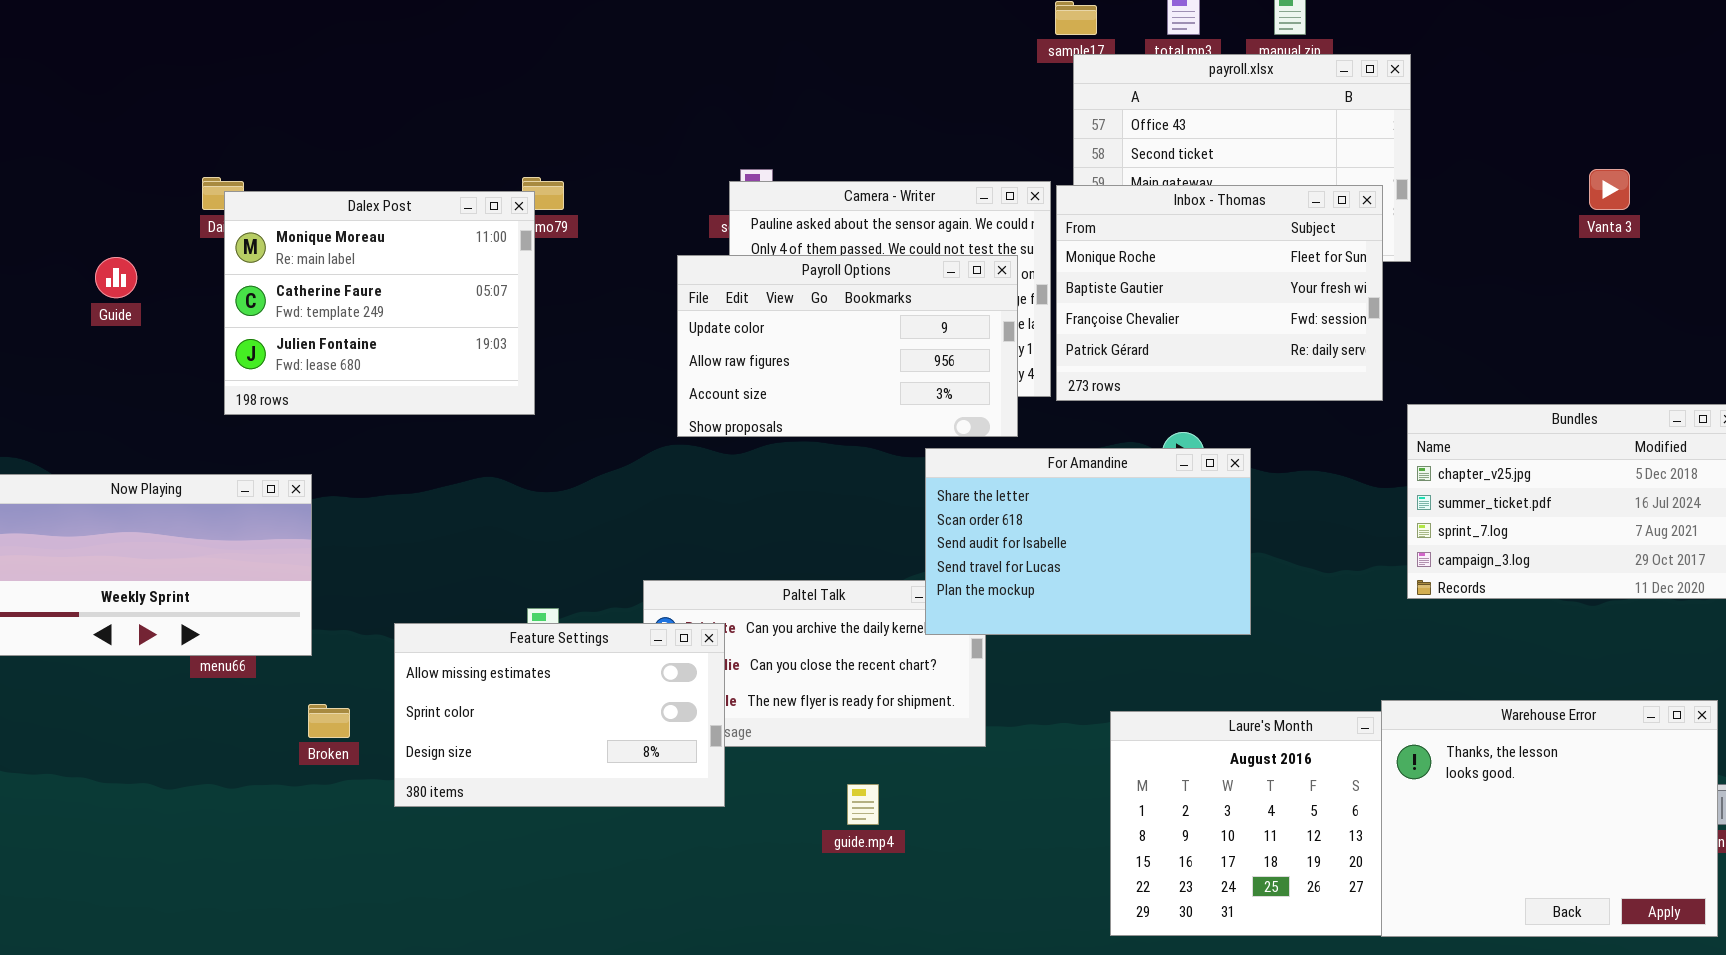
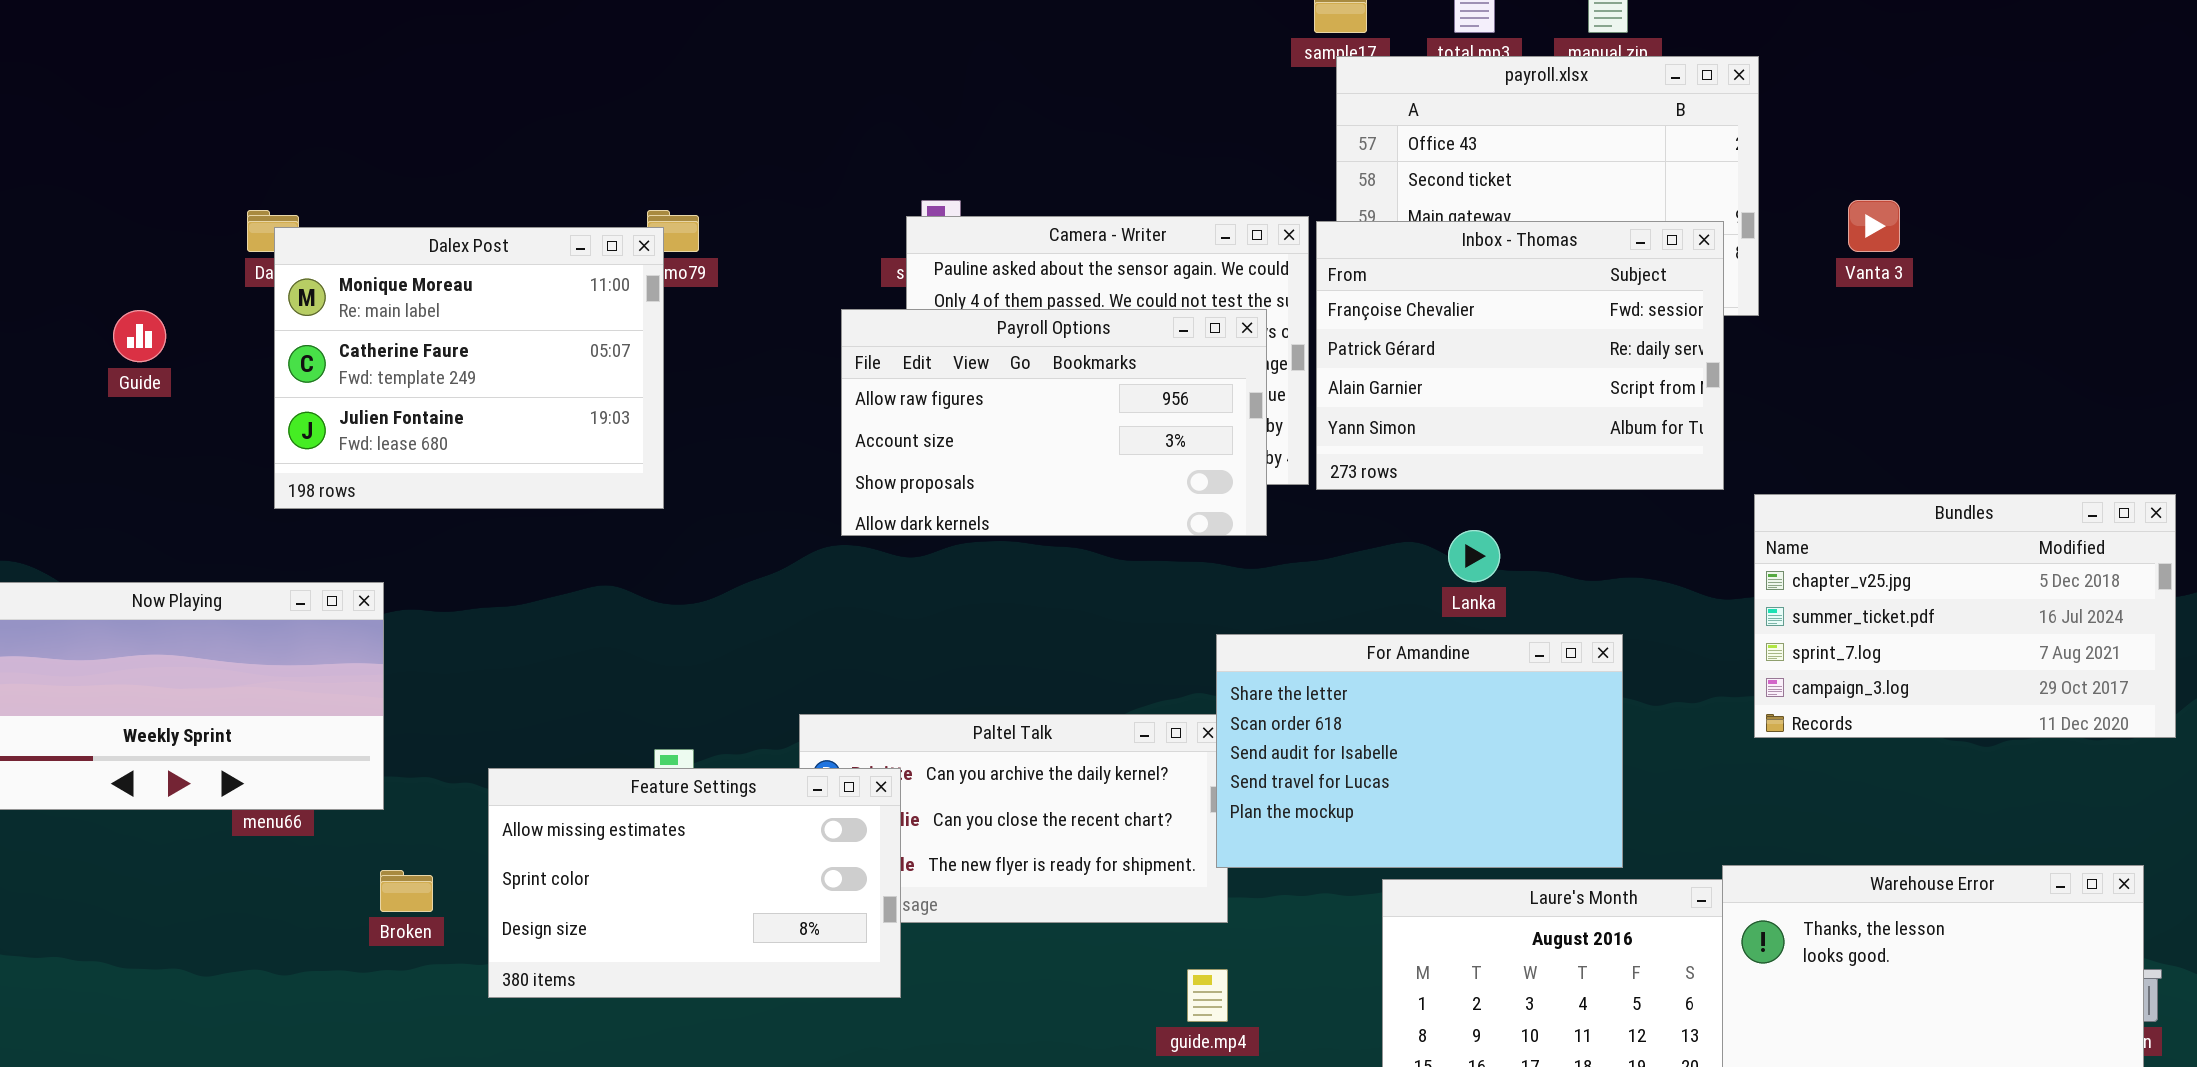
Vanta 3: [1589,169,1630,210] -> [1848,200,1900,252], moved
Inbox - Thomas: [1056,185,1383,401] -> [1316,221,1724,490], scrolled down 2 rows
Payroll Options: [677,255,1018,437] -> [841,309,1267,536], scrolled down 1 row
For Amandine: [925,448,1251,635] -> [1216,634,1623,868], moved
guide.mp4: [847,784,879,825] -> [1187,969,1228,1022], moved

